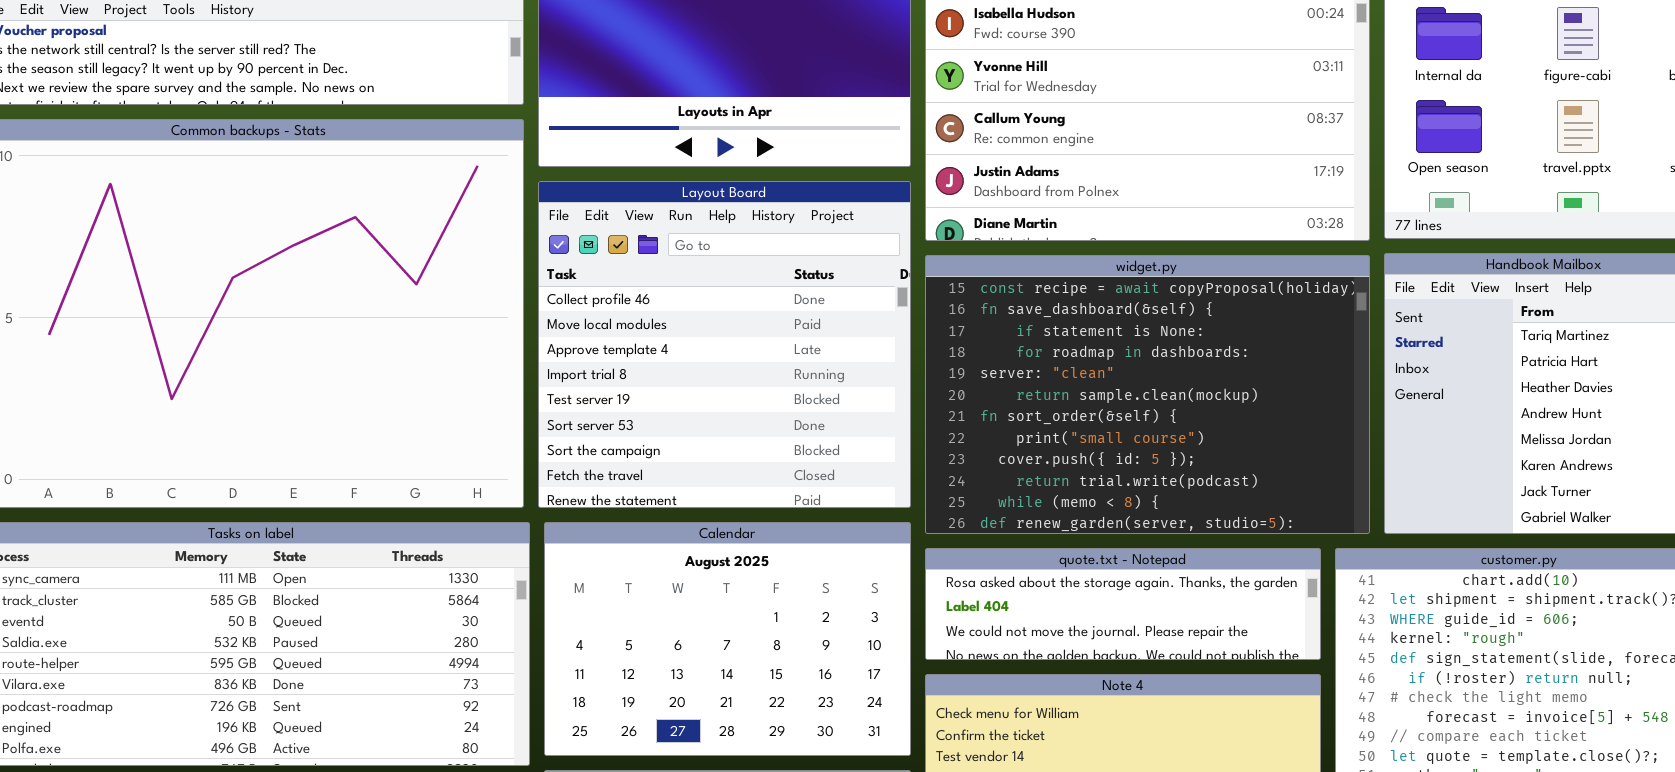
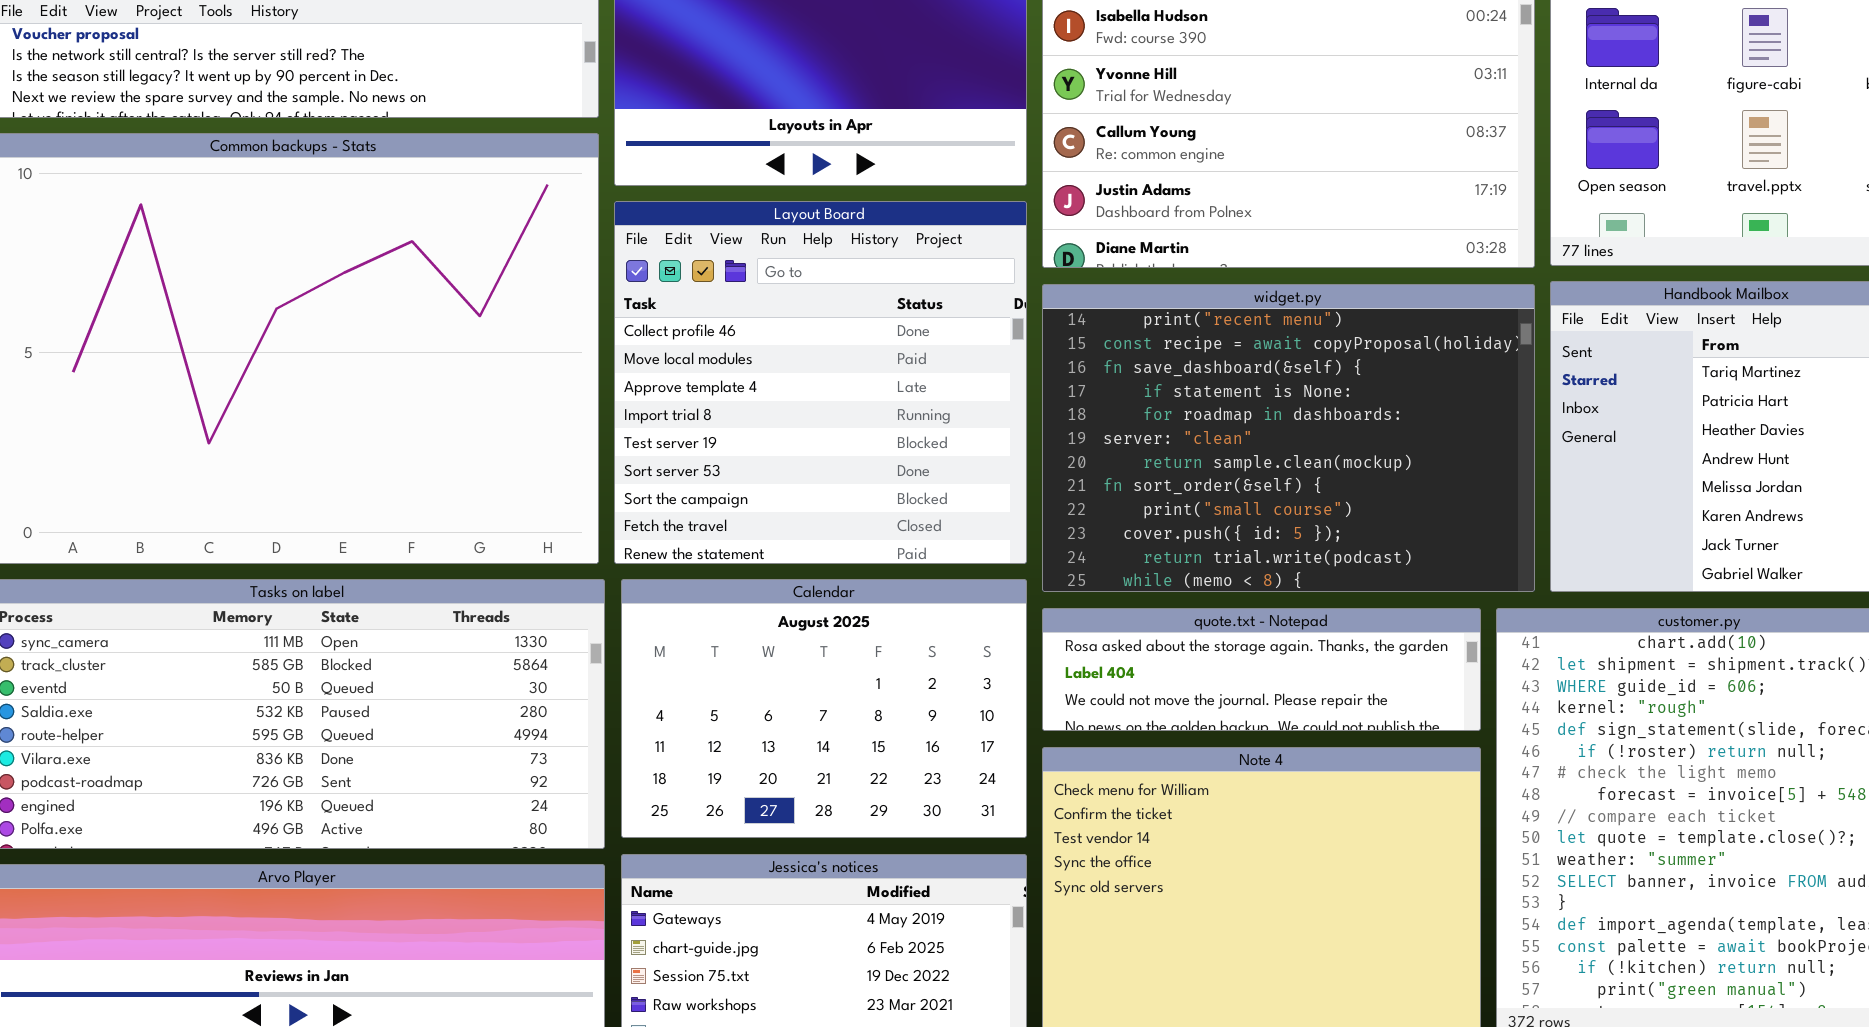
widget.py: [925,255,1370,534] -> [1042,284,1535,592], scrolled up 1 row

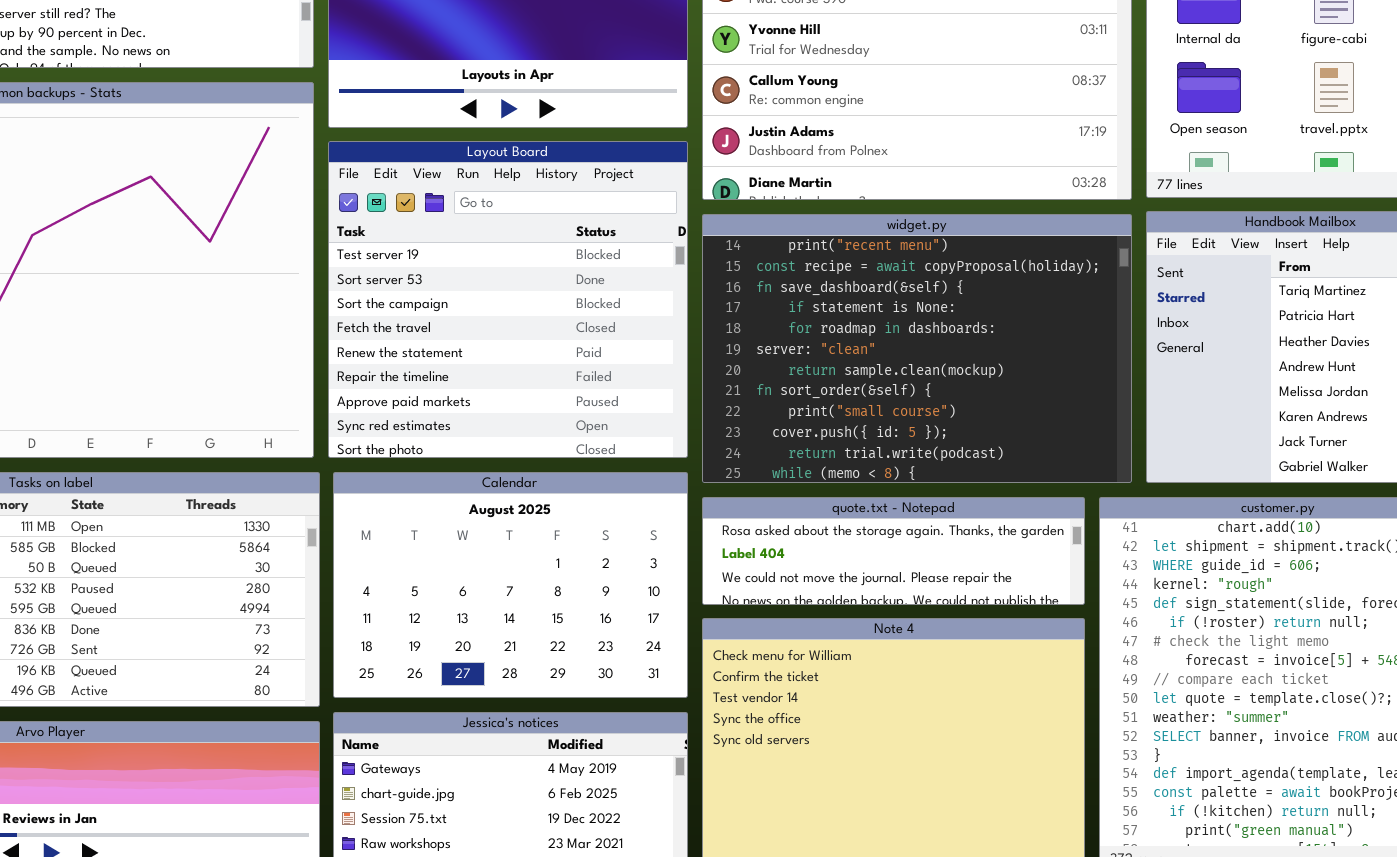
Layout Board: [614,201,1027,564] -> [328,141,688,458], scrolled down 4 rows

